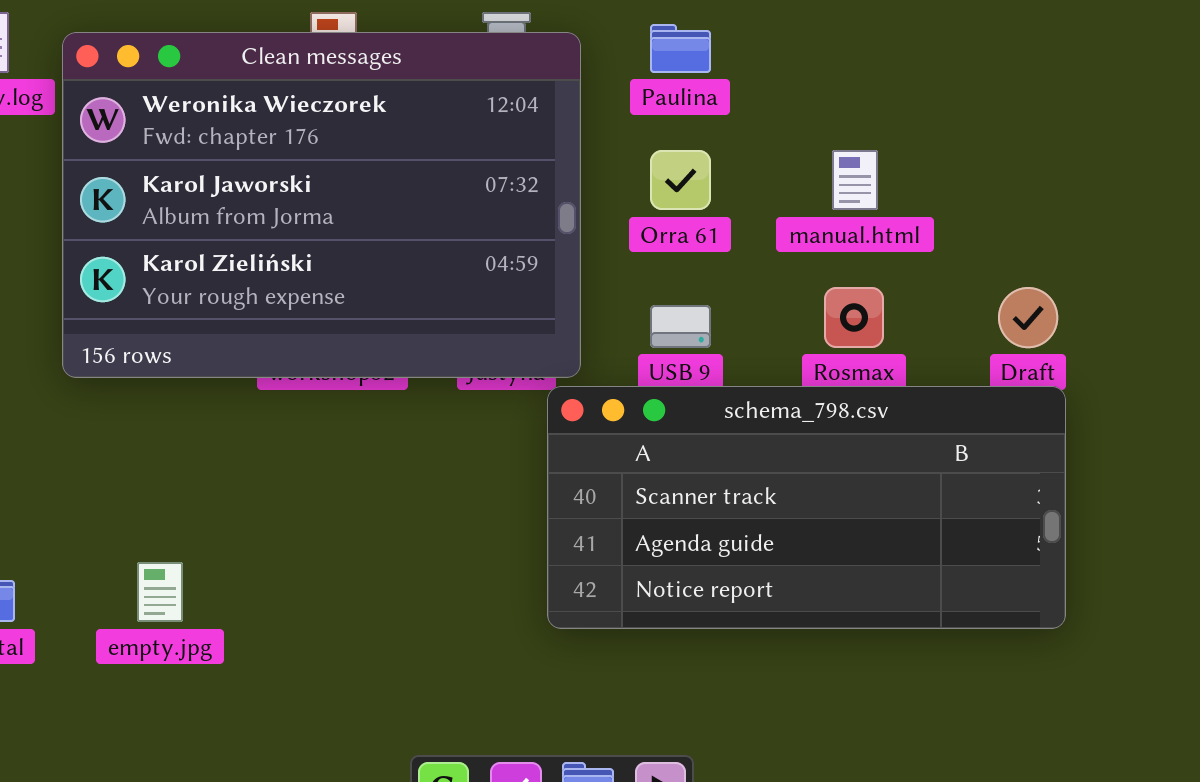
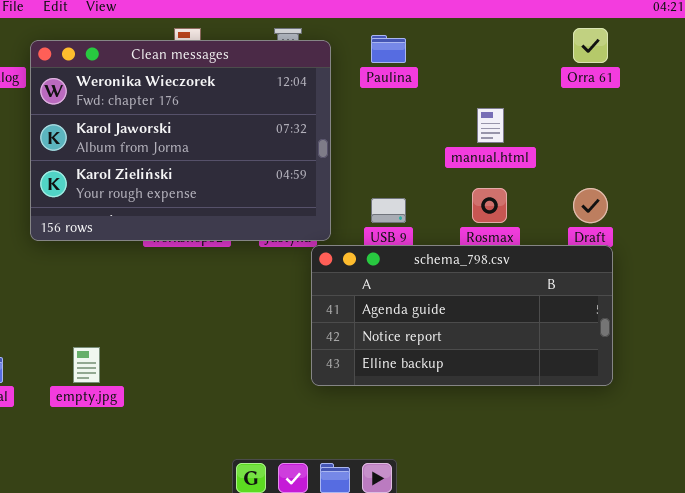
Orra 61: [650,150,711,210] -> [573,28,608,63], moved
schema_798.csv: [547,386,1066,629] -> [311,245,613,386], scrolled down 1 row

